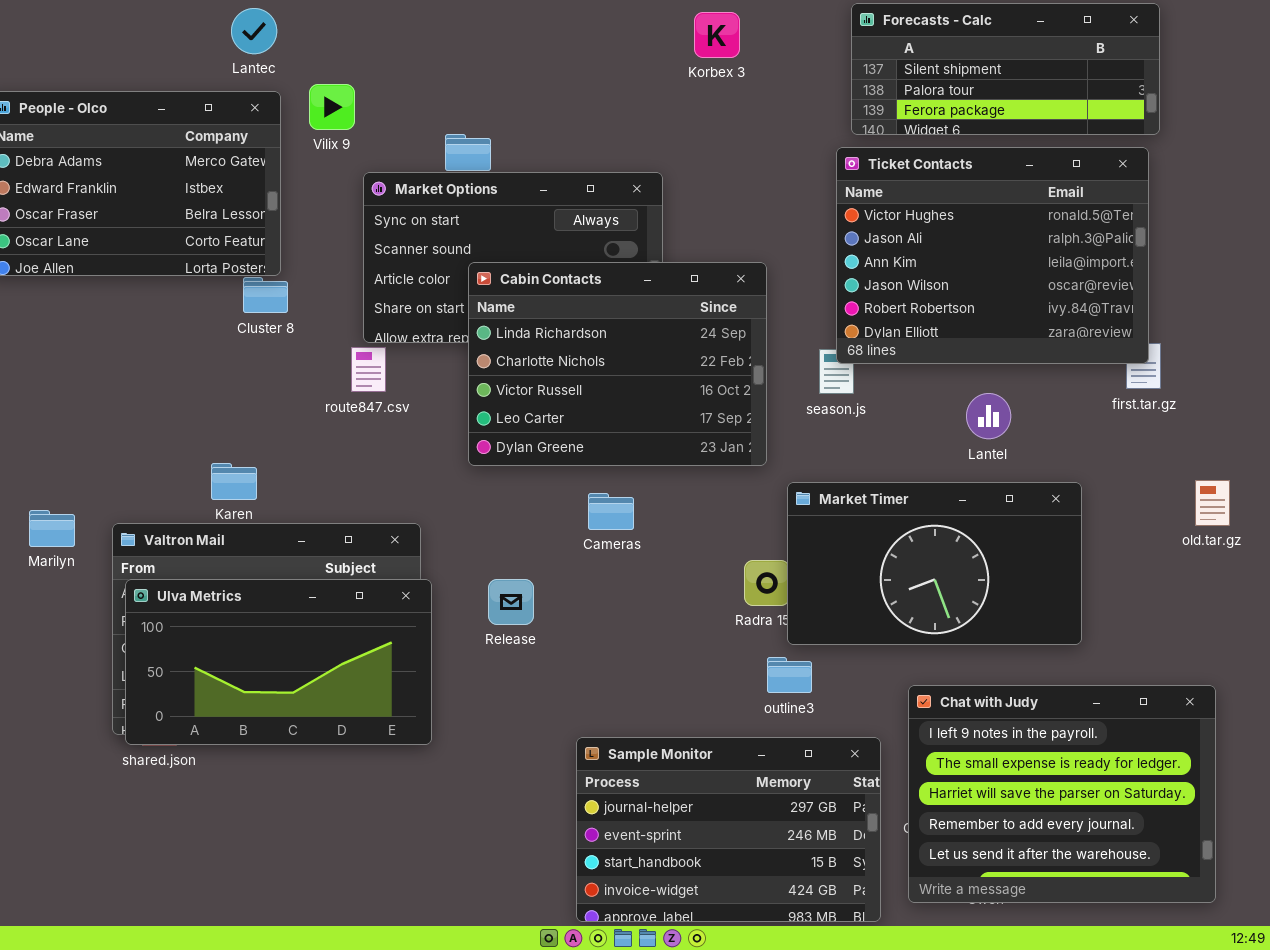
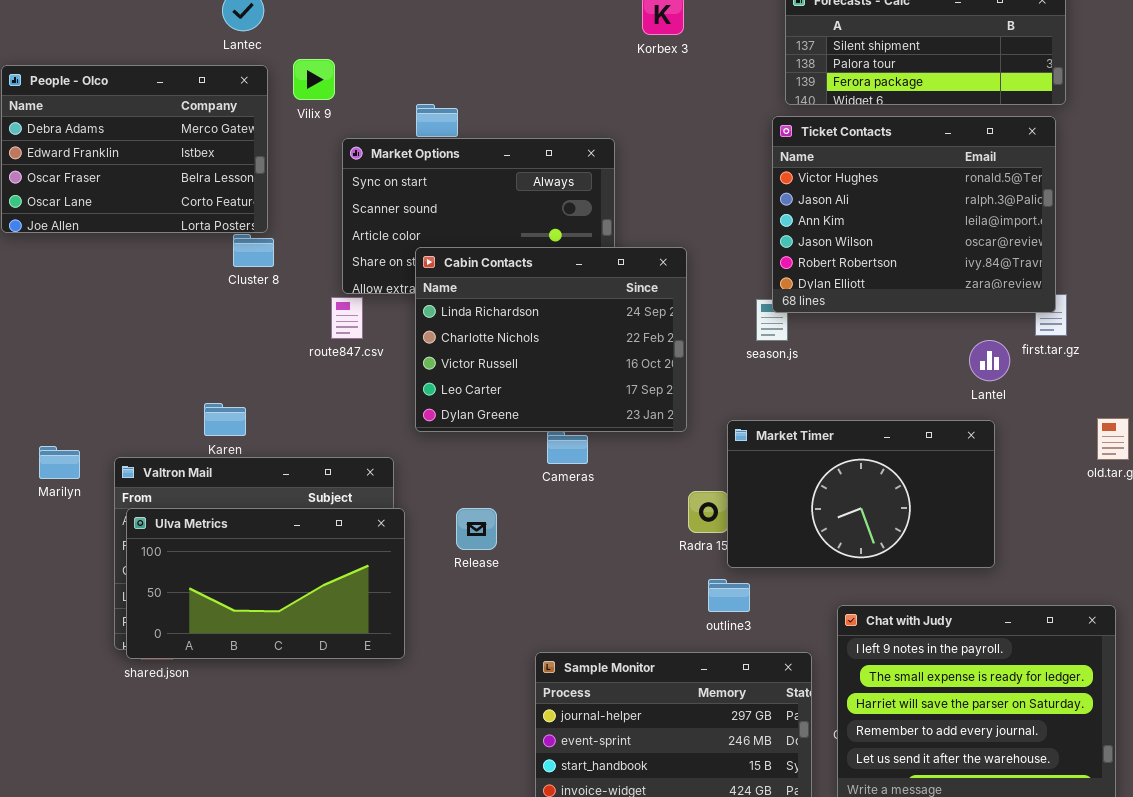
Cabin Contacts: [468,262,767,466] -> [415,247,687,432], moved
Lantel: [966,393,1011,439] -> [969,340,1010,381], moved

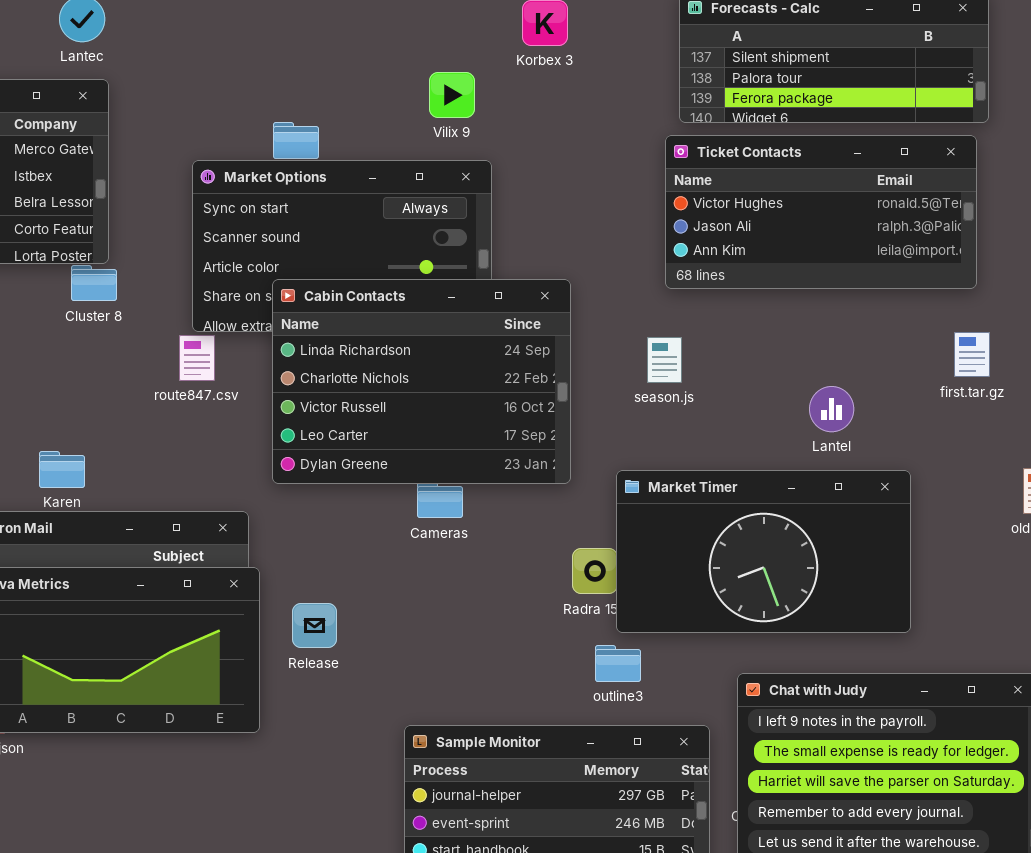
Vilix 9: [293,59,335,100] -> [429,72,475,118], moved
Ticket Contacts: [772,116,1056,313] -> [665,135,977,289], resized
Lantel: [969,340,1010,381] -> [809,386,854,432], moved
Release: [456,508,497,550] -> [292,603,337,648], moved

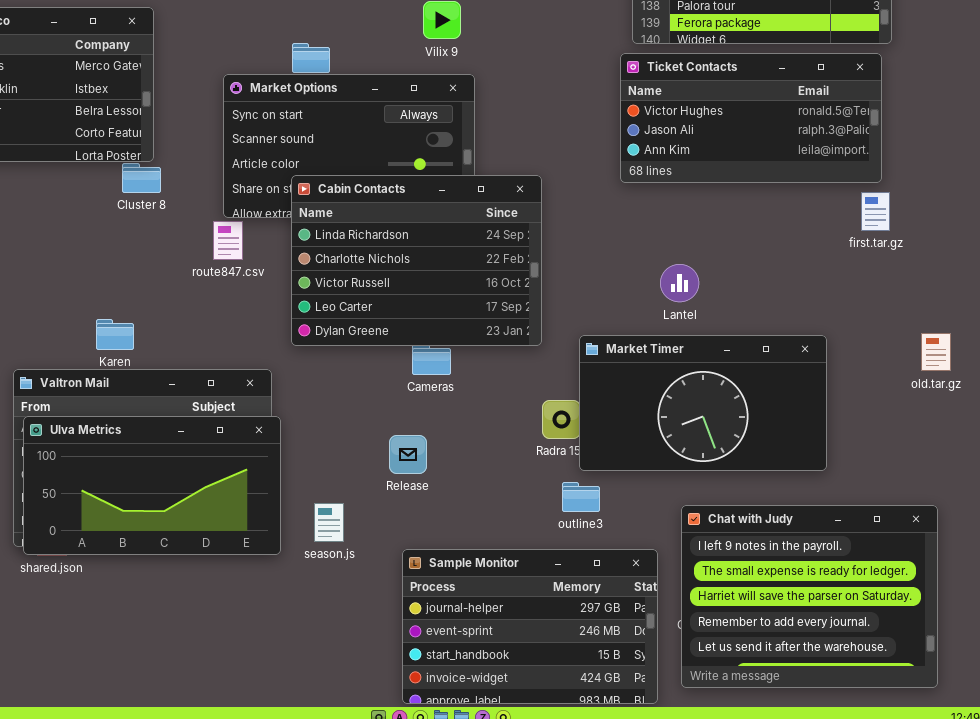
first.tar.gz: [954,332,990,377] -> [861,192,890,231], moved
season.js: [647,337,682,383] -> [314,503,344,542], moved
Lantel: [809,386,854,432] -> [660,264,699,302], moved
Release: [292,603,337,648] -> [389,435,427,474], moved

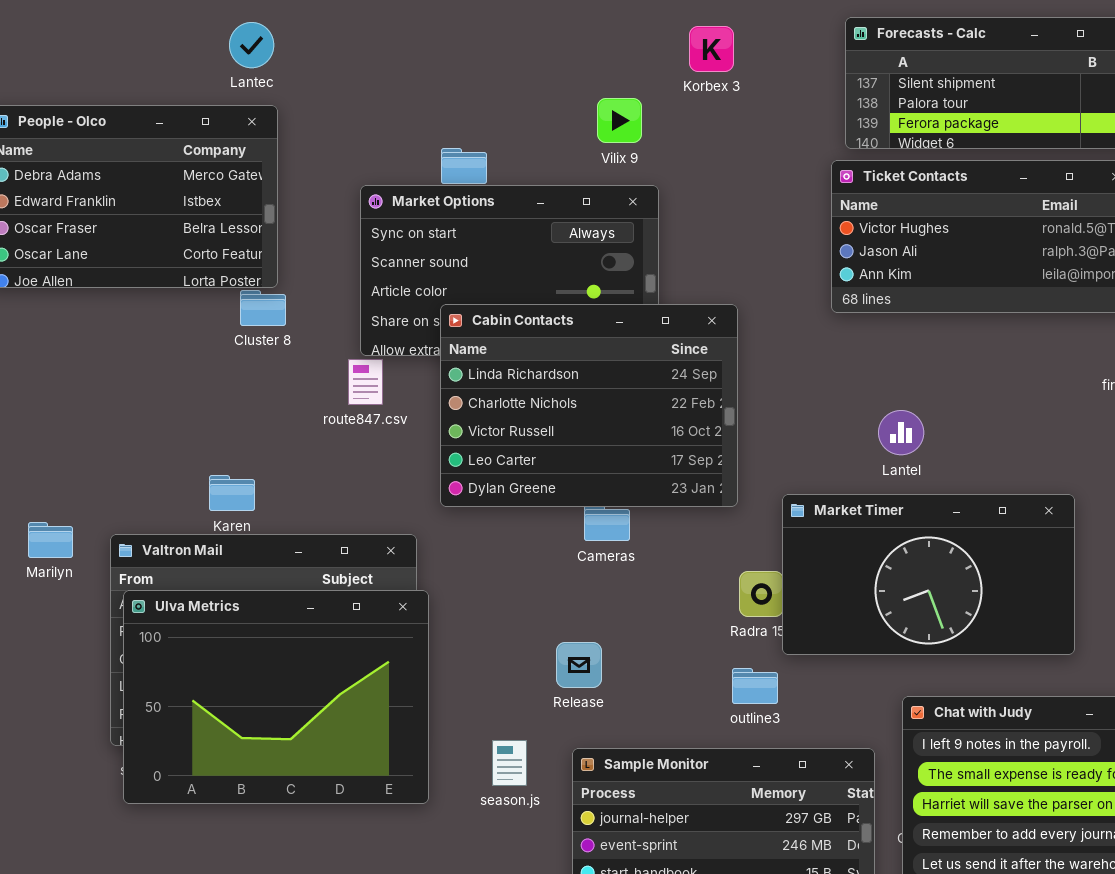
Ulva Metrics: [23,416,281,555] -> [123,590,429,804], resized
Release: [389,435,427,474] -> [556,642,602,688], moved
outline3: [562,482,600,512] -> [732,668,778,704], moved
season.js: [314,503,344,542] -> [492,740,527,786], moved

